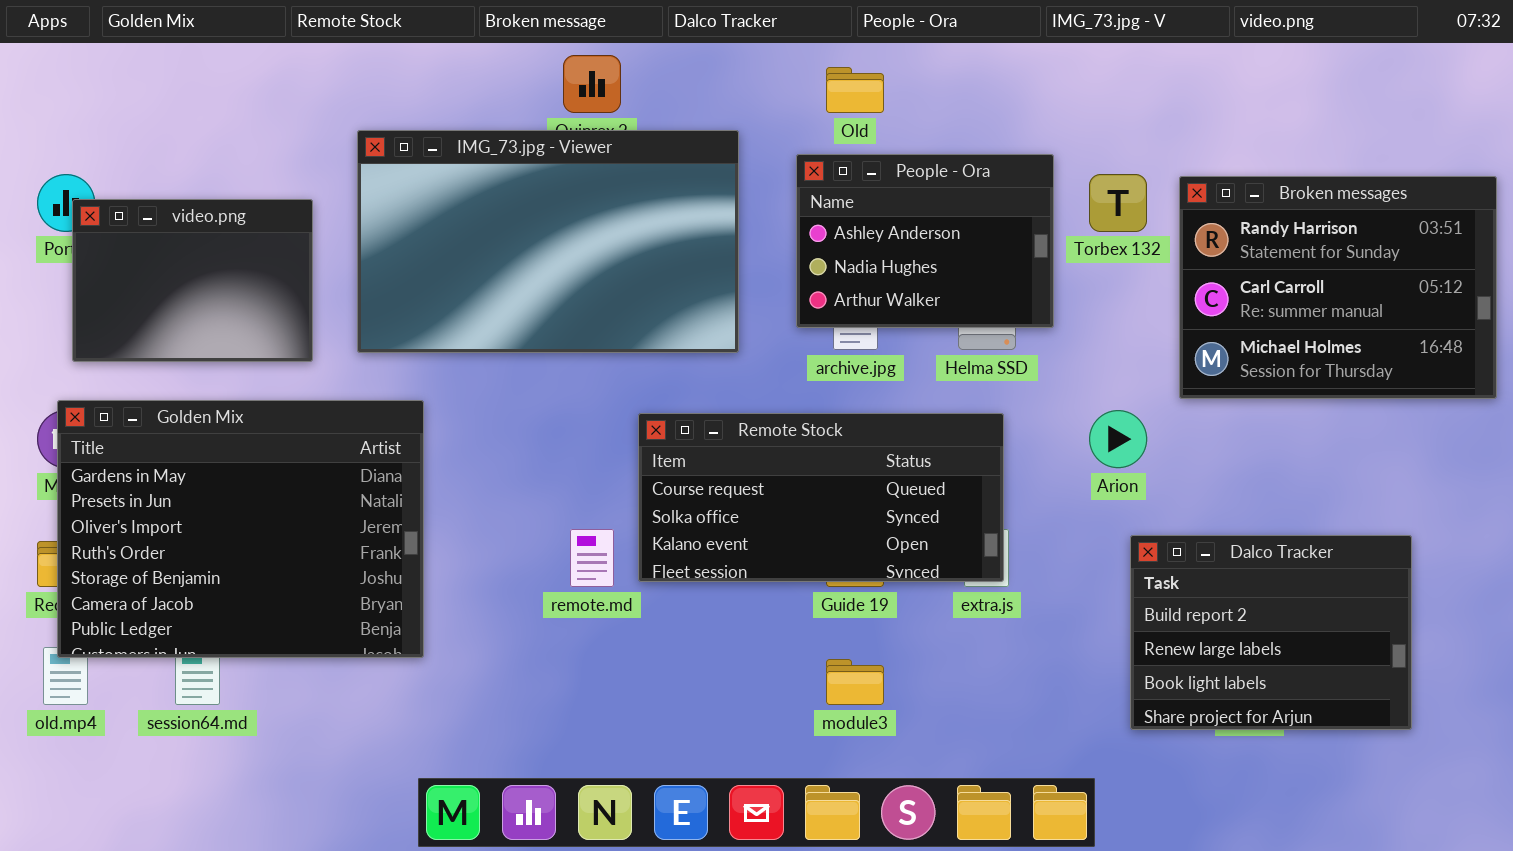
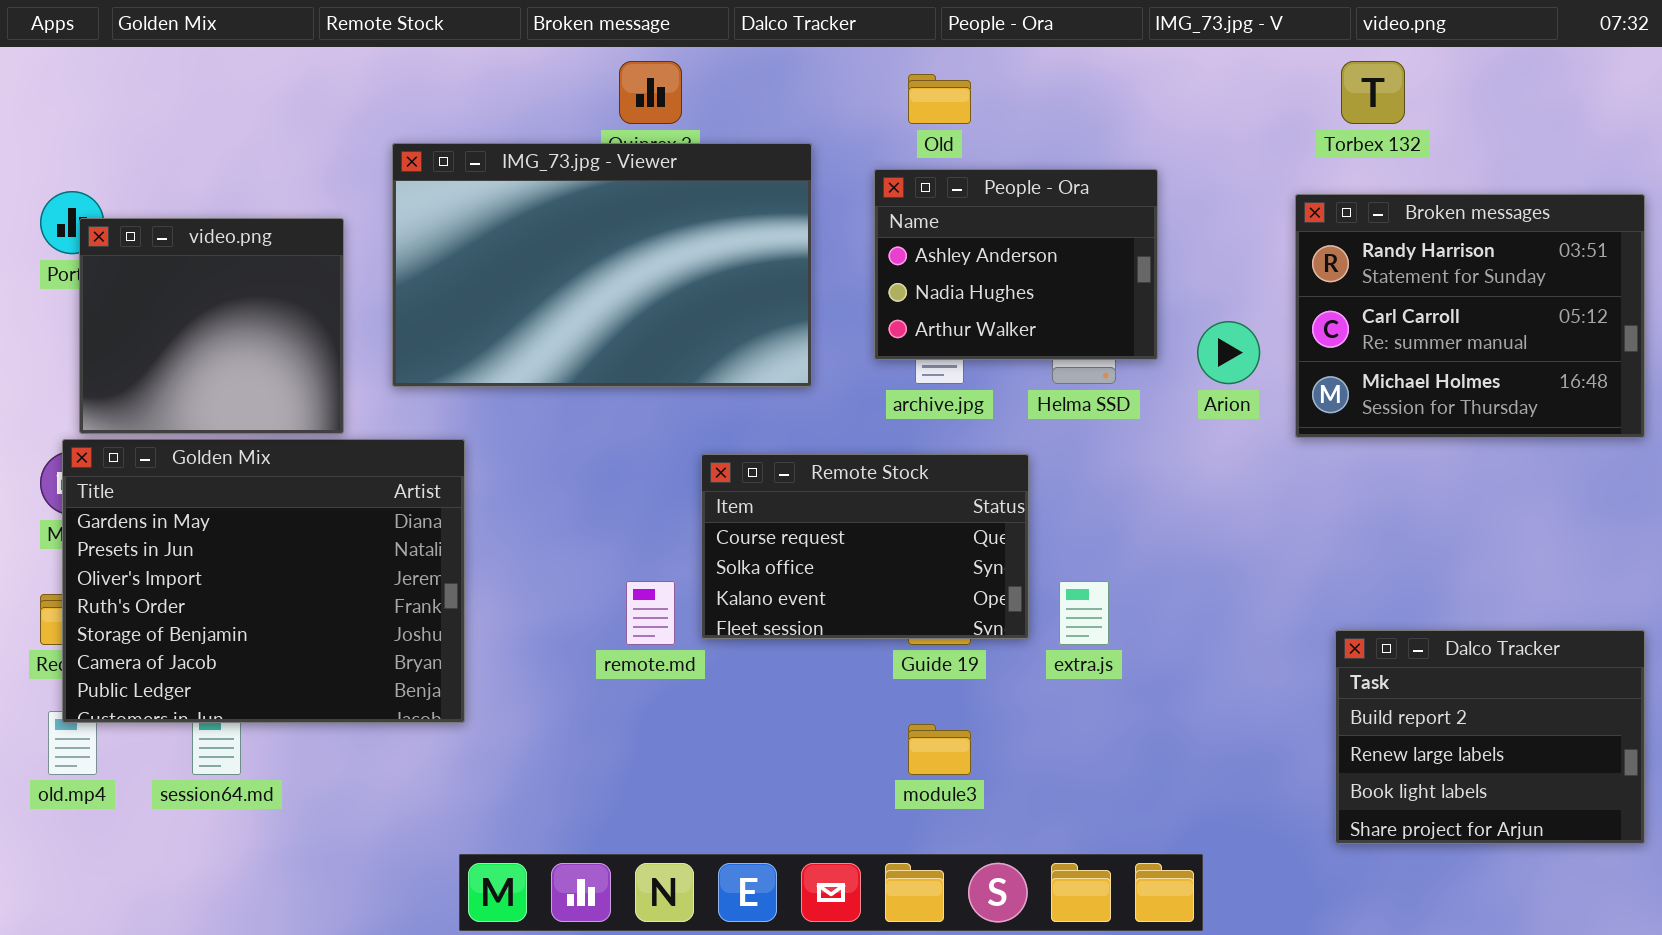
Torbex 132: [1089,174,1147,232] -> [1341,61,1405,124], moved
video.png: [72,199,313,362] -> [79,218,344,434], resized
Arion: [1089,410,1147,468] -> [1197,321,1260,384], moved
Remote Stock: [638,413,1004,582] -> [701,454,1029,639], resized
Dalco Tracker: [1130,535,1412,730] -> [1335,630,1645,844], moved

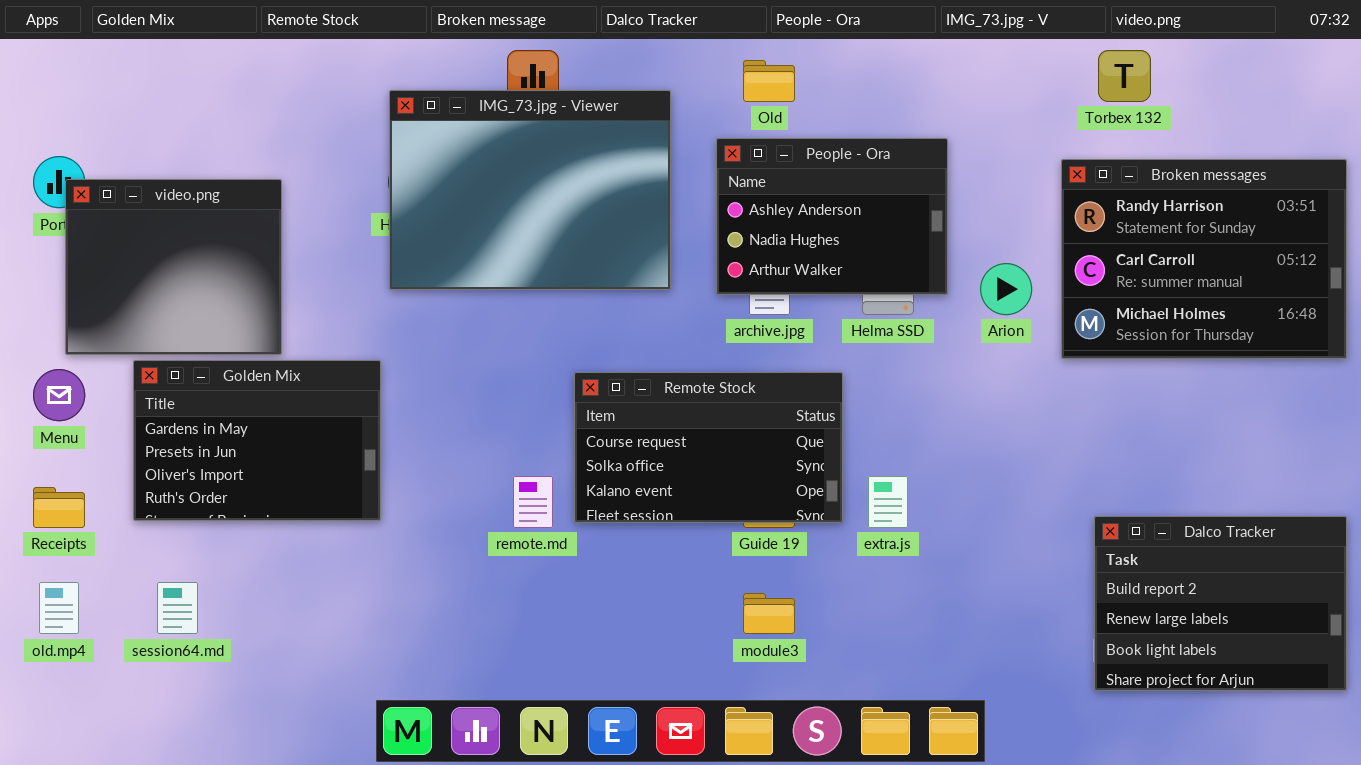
IMG_73.jpg - Viewer: [392,143,812,387] -> [389,90,671,290], moved, resized
Golden Mix: [62,439,465,723] -> [133,360,381,521], resized

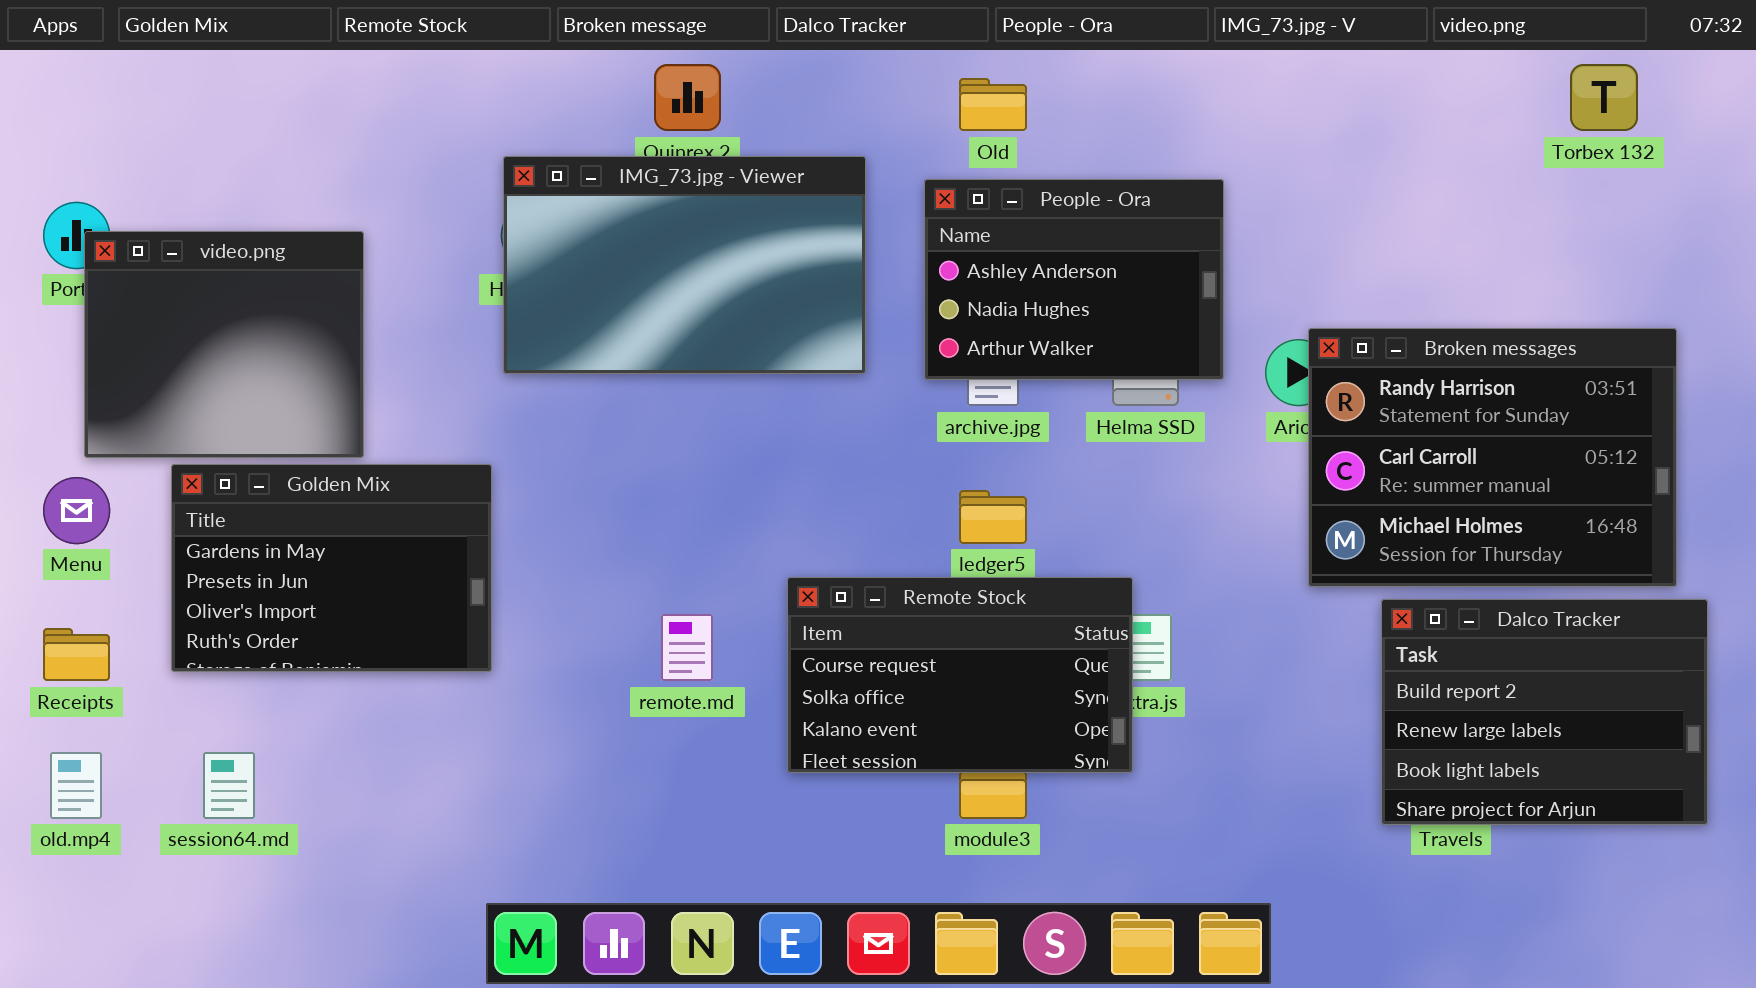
Torbex 132: [1098,50,1151,102] -> [1570,64,1638,131], moved
IMG_73.jpg - Viewer: [389,90,671,290] -> [503,156,866,374], resized
Broken messages: [1061,159,1347,359] -> [1308,328,1677,587], moved
Remote Stock: [574,372,843,523] -> [787,577,1133,773], moved
Dalco Tracker: [1094,516,1347,691] -> [1381,599,1708,825], moved

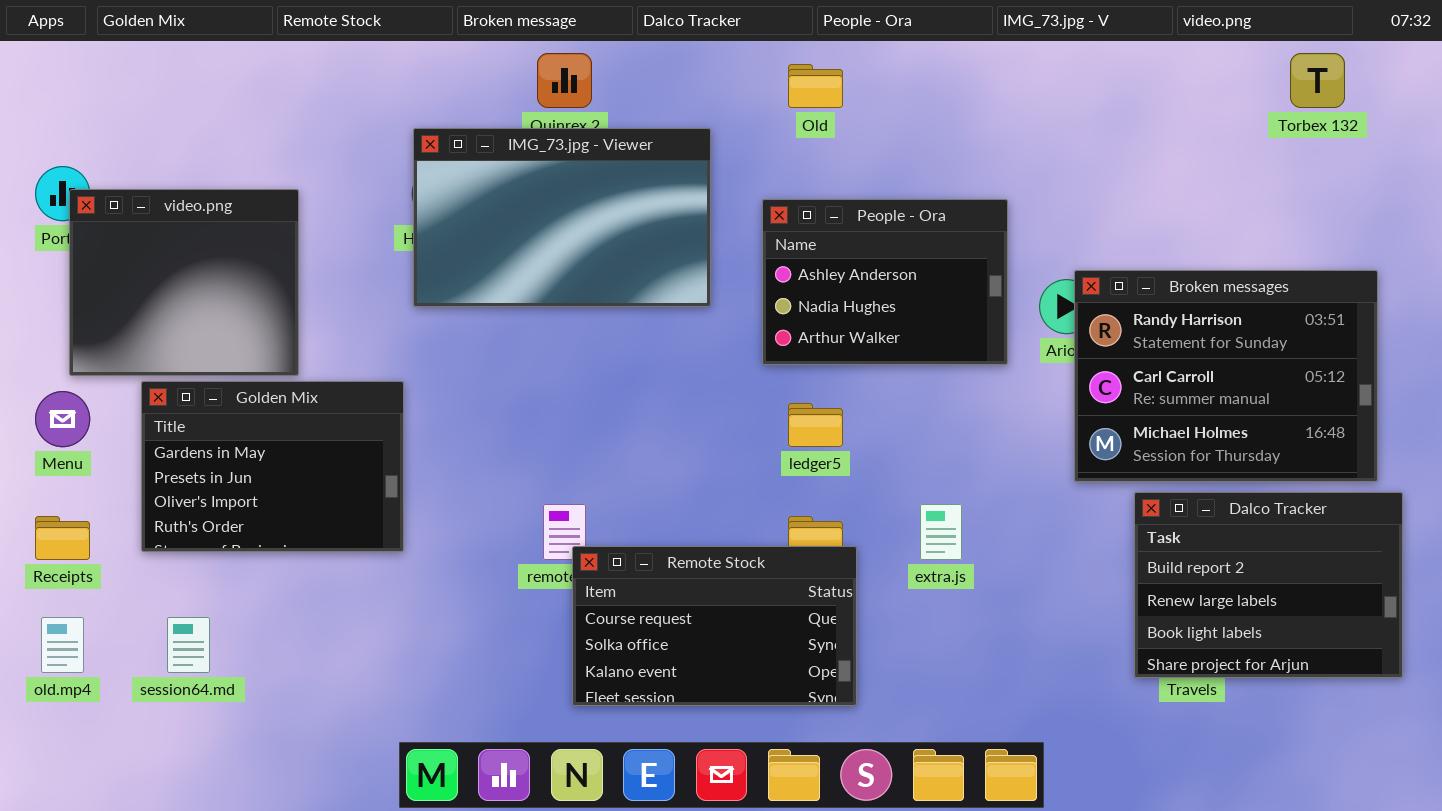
People - Ora: [924,179,1224,380] -> [762,199,1008,365], moved
Remote Stock: [787,577,1133,773] -> [572,546,857,706], moved

